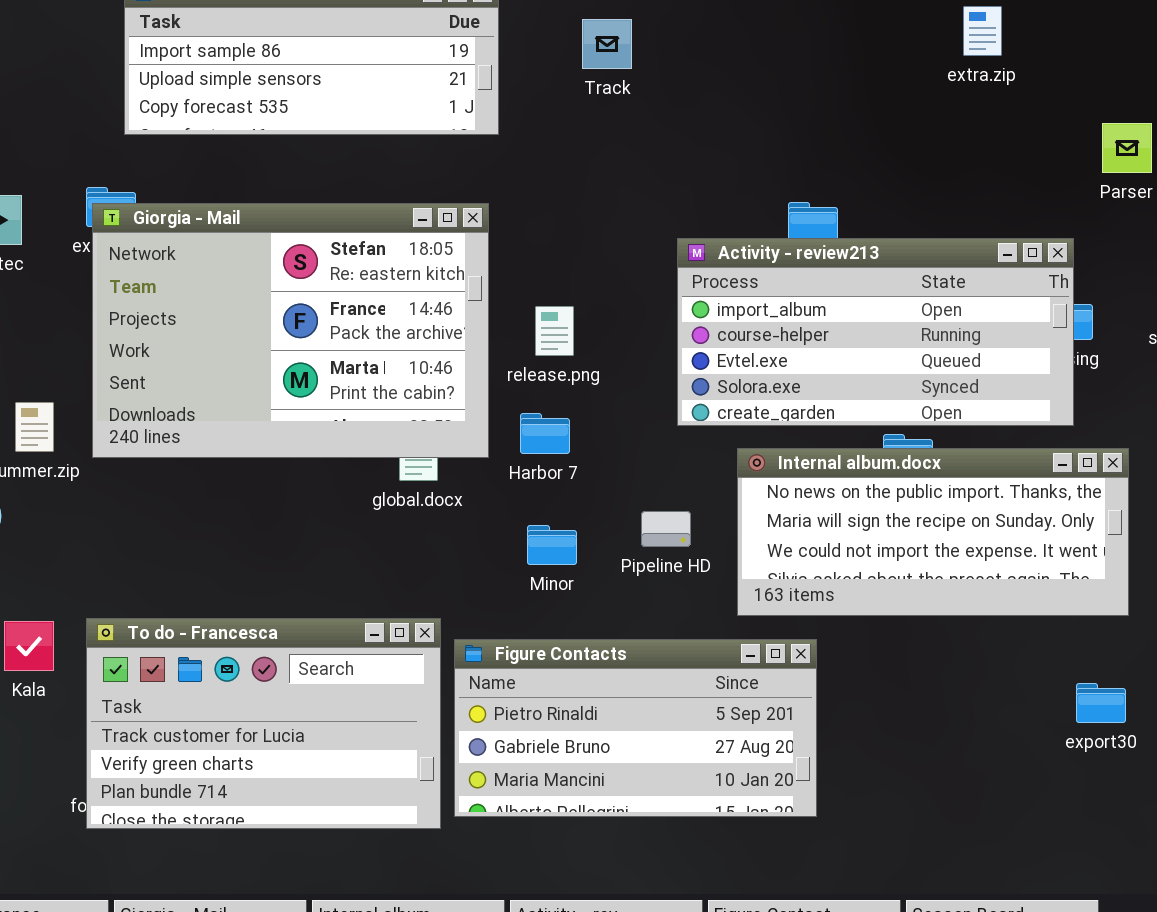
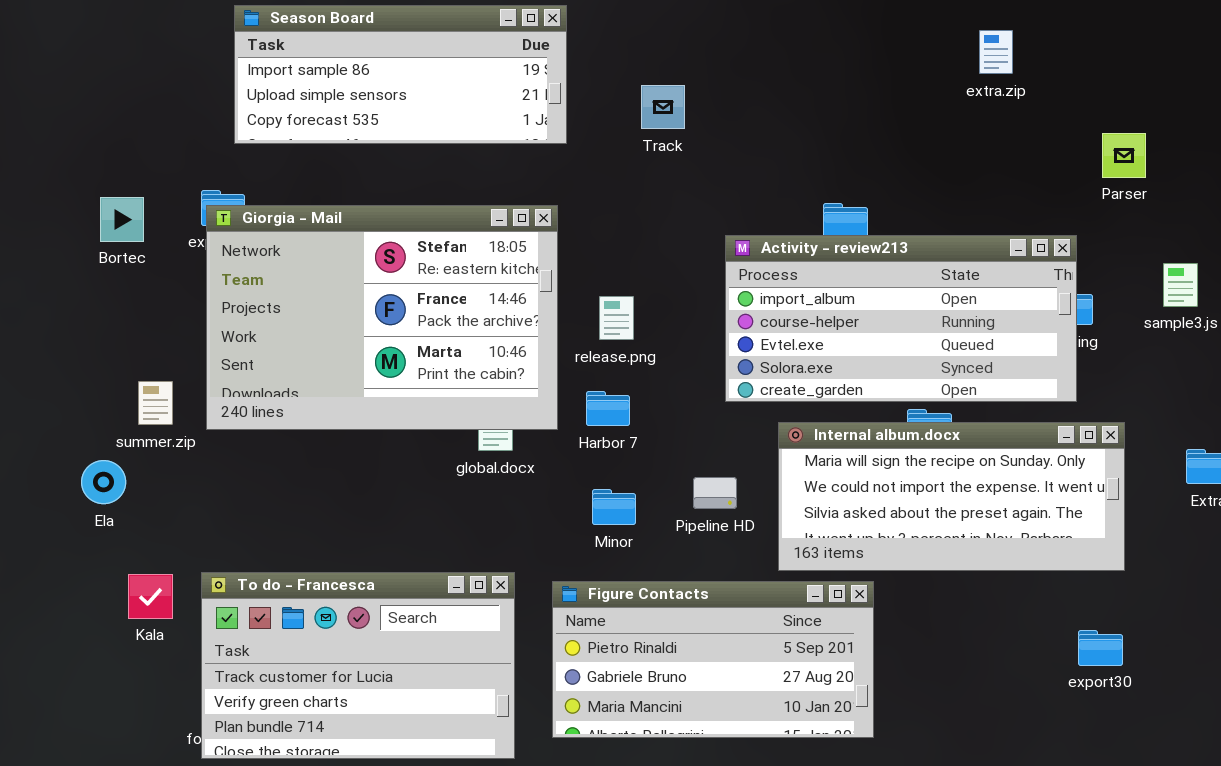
Track: [582,19,632,69] -> [641,85,685,129], moved
Internal album.docx: [737,448,1129,616] -> [778,422,1125,571], scrolled down 1 row
Figure Contacts: [454,639,817,817] -> [552,581,874,738], moved

